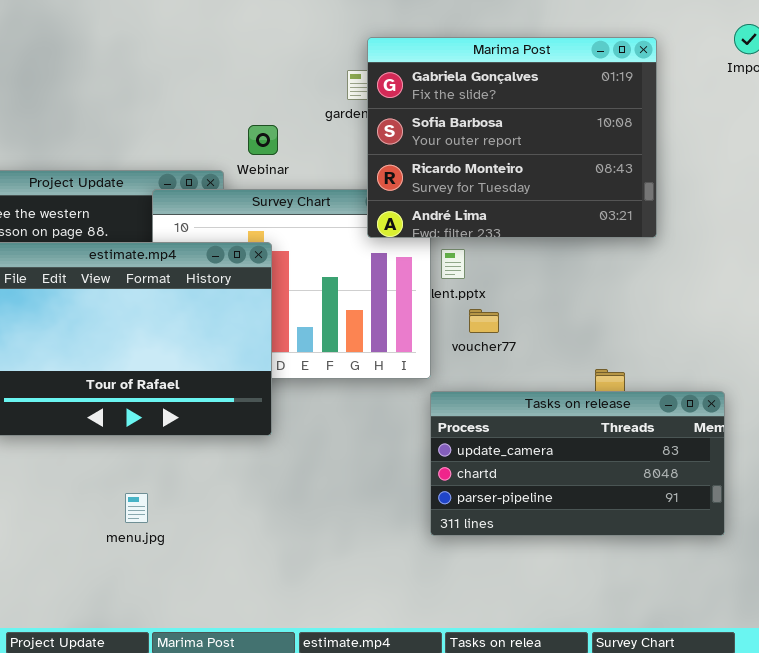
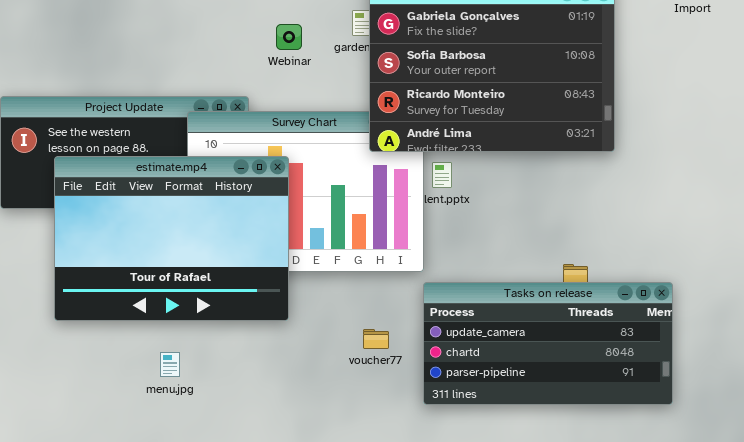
Webinar: [248,125,278,155] -> [276,24,302,50], moved
voucher77: [469,309,499,333] -> [363,329,389,349], moved
menu.jpg: [125,493,148,523] -> [160,352,180,377], moved

